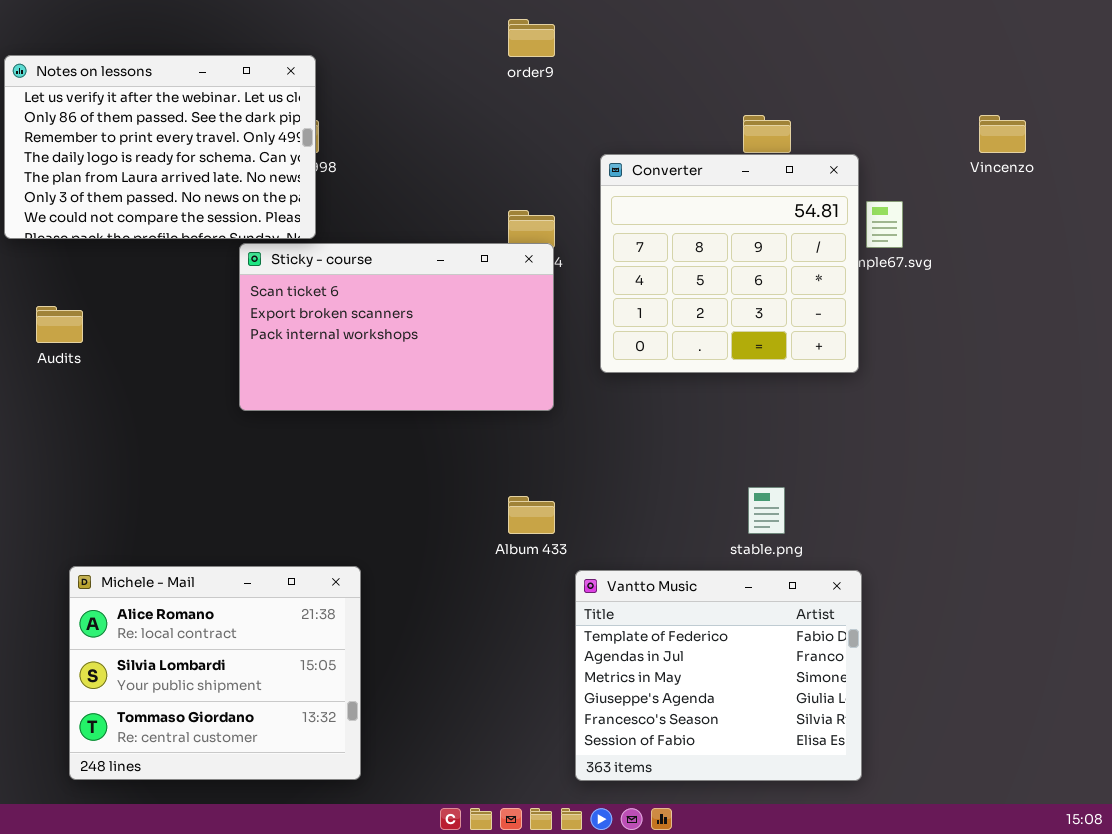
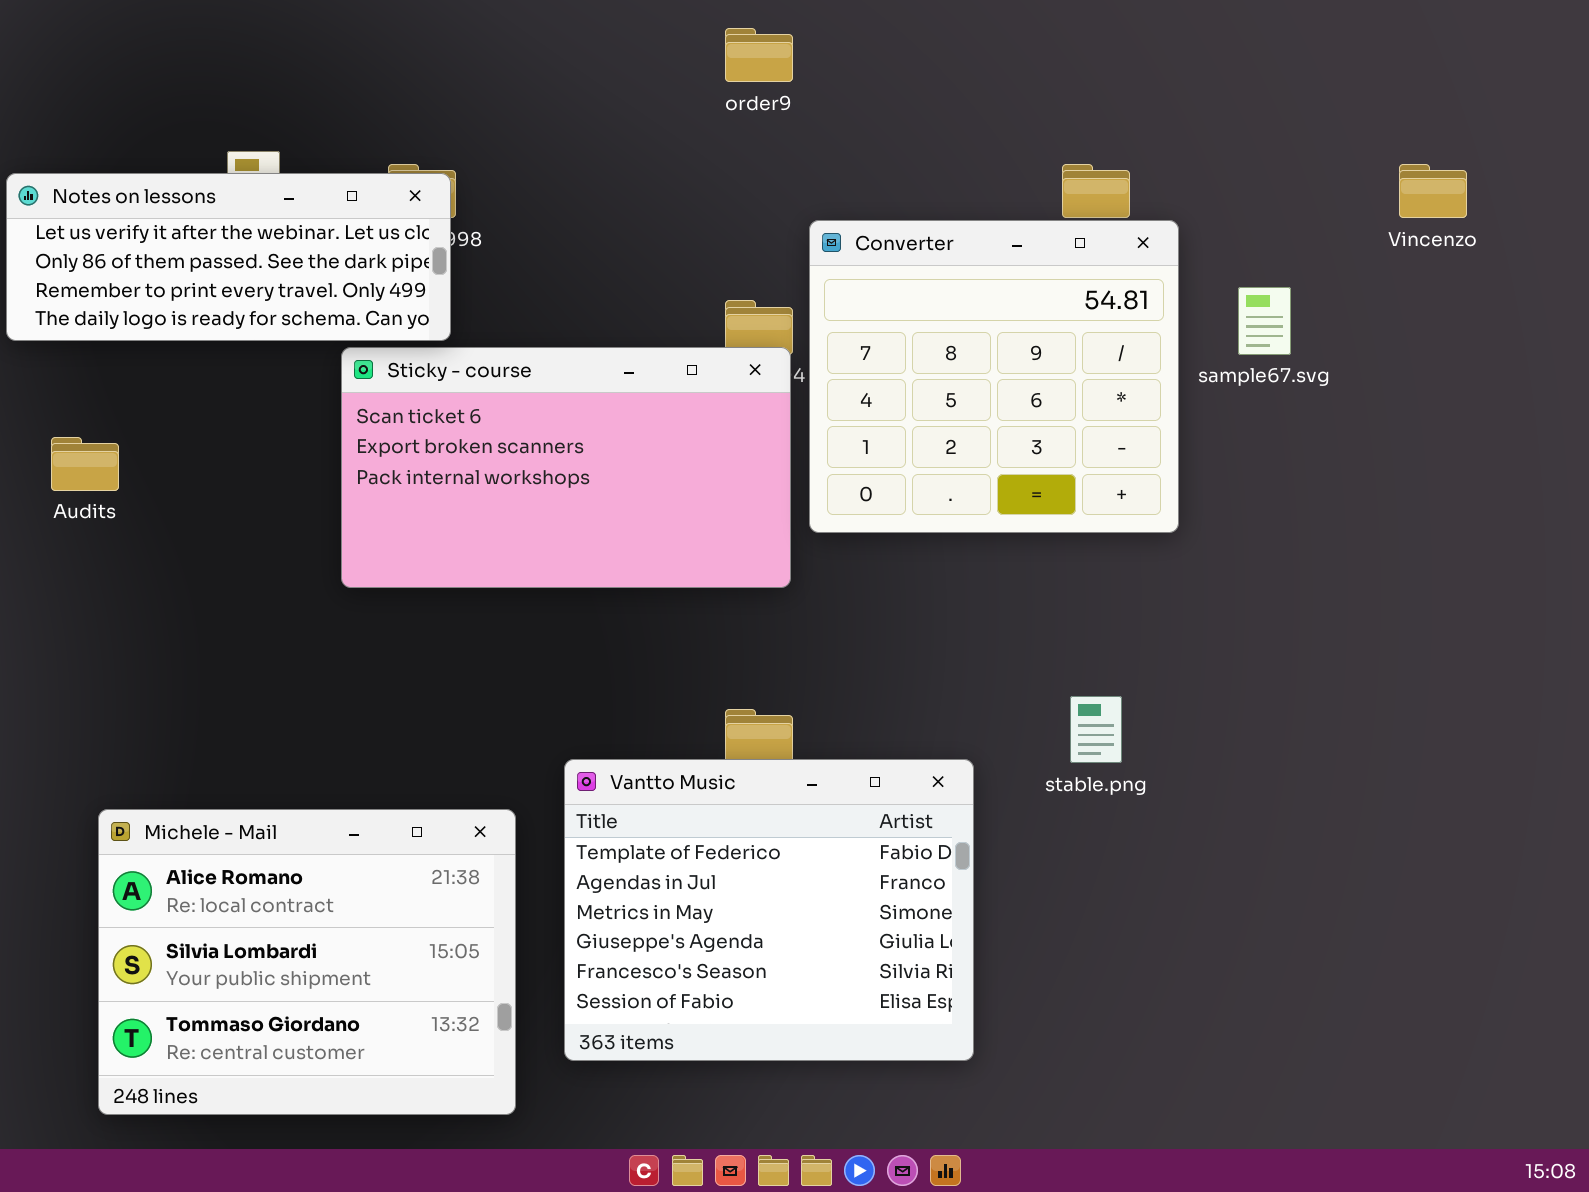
Notes on lessons: [4,55,316,239] -> [6,173,451,341], resized
Converter: [600,154,859,373] -> [809,220,1179,533], moved
Vantto Music: [575,570,862,781] -> [564,759,974,1061], moved

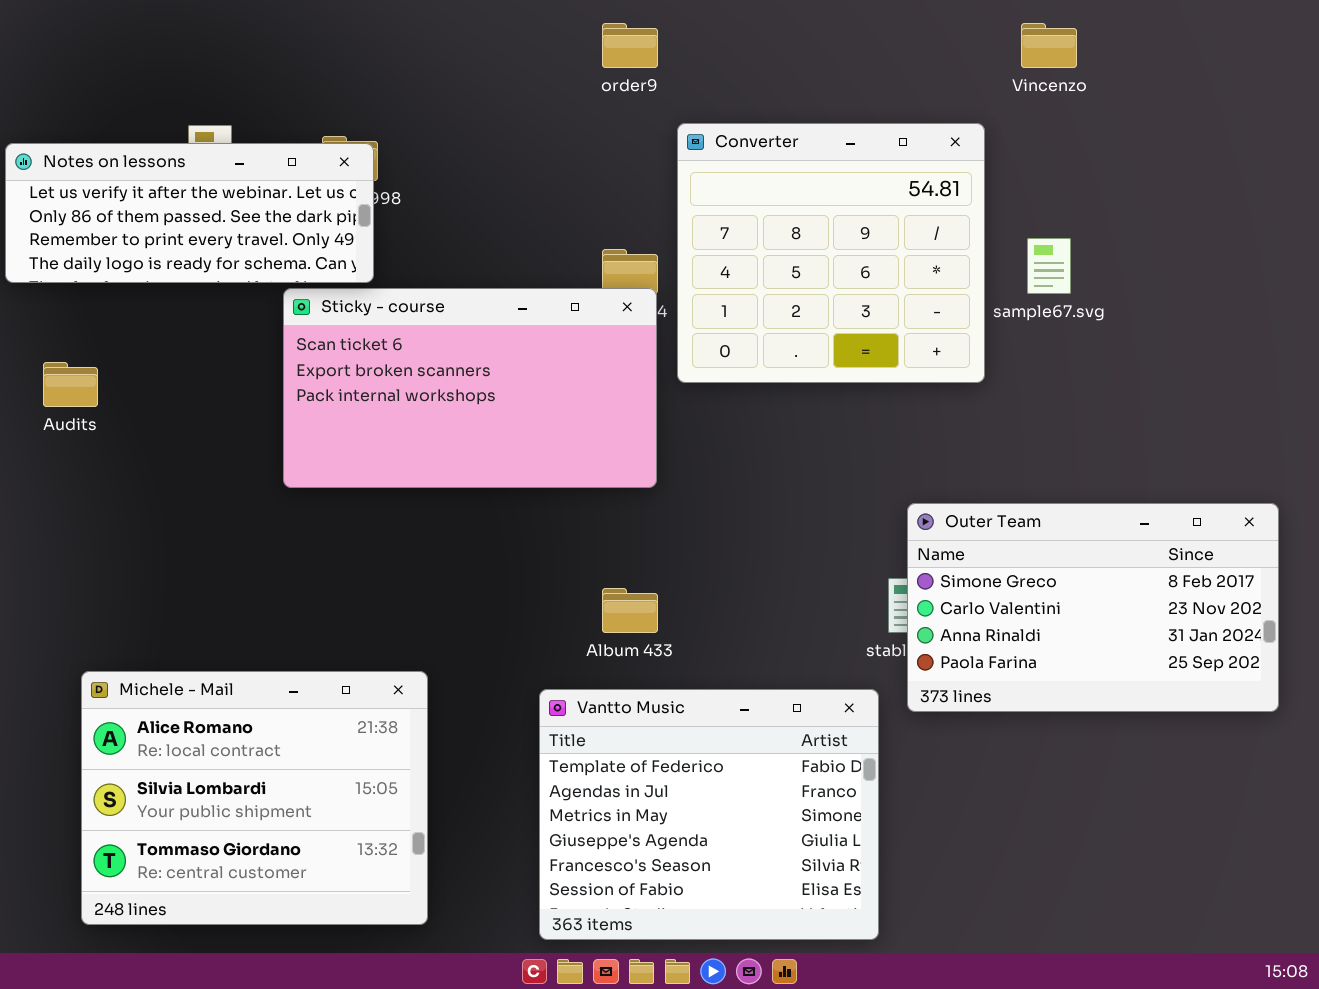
Vincenzo: [1399,164,1467,218] -> [1021,23,1077,68], moved
Converter: [809,220,1179,533] -> [677,123,985,383], moved
Outer Team: none -> [907,503,1279,712], opened
Vantto Music: [564,759,974,1061] -> [539,689,879,940], moved

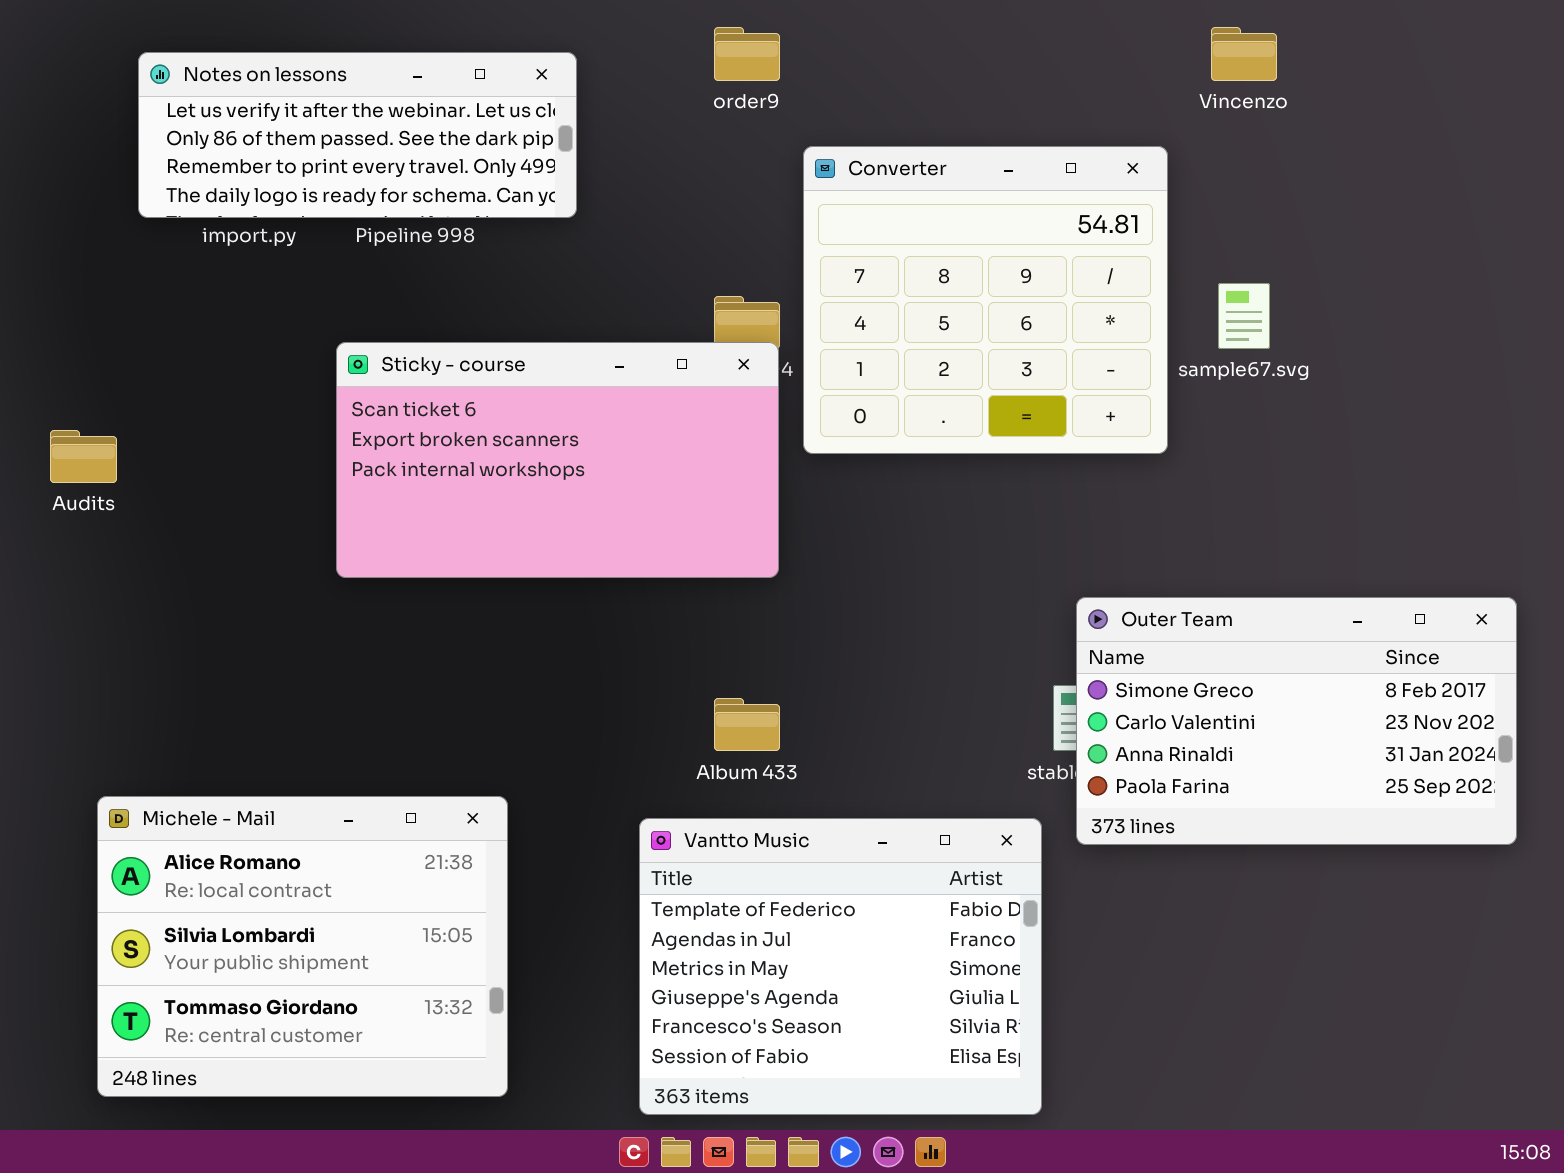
Notes on lessons: [5,143,374,283] -> [138,52,577,218], moved

